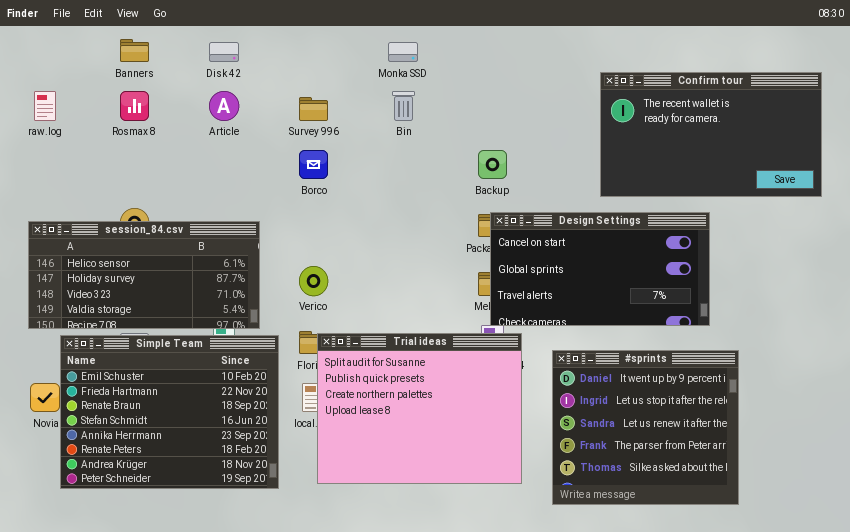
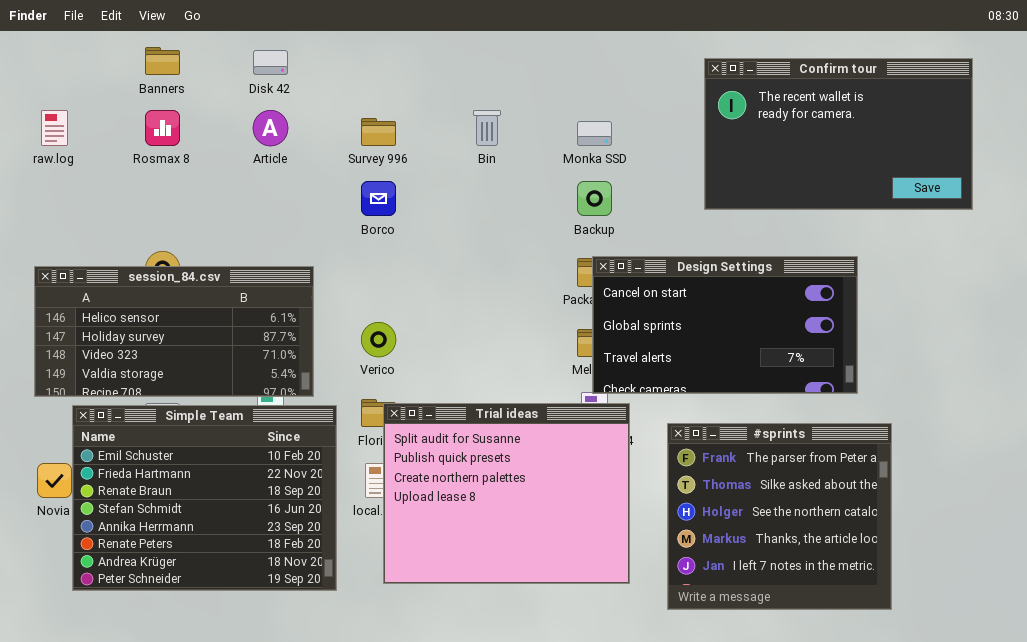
Monka SSD: [388,42,418,62] -> [577,121,612,146], moved
Confirm tour: [600,72,822,197] -> [704,58,973,210], moved
#sprints: [552,350,739,505] -> [667,423,892,610], scrolled down 3 rows

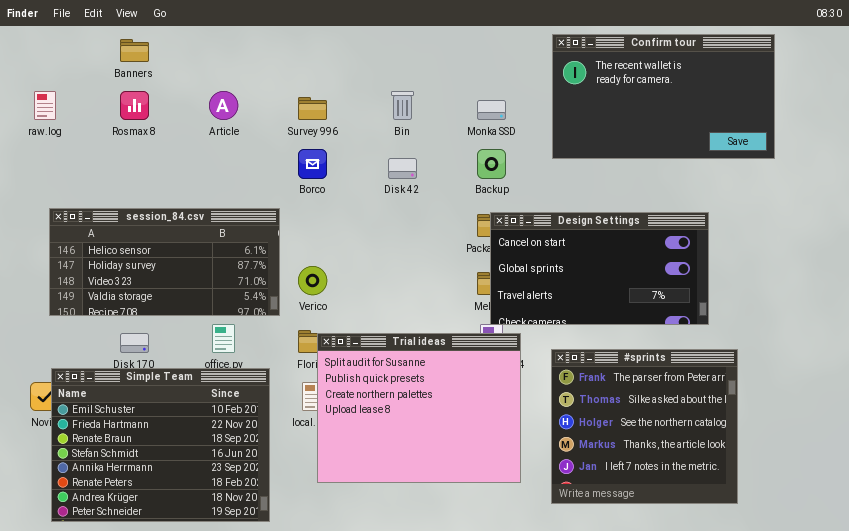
Disk 42: [253,50,288,75] -> [388,158,417,179], moved
Confirm tour: [704,58,973,210] -> [552,34,775,159], moved
session_84.csv: [34,266,314,397] -> [49,208,280,316], moved
Simple Team: [72,405,337,591] -> [51,368,270,522], moved

